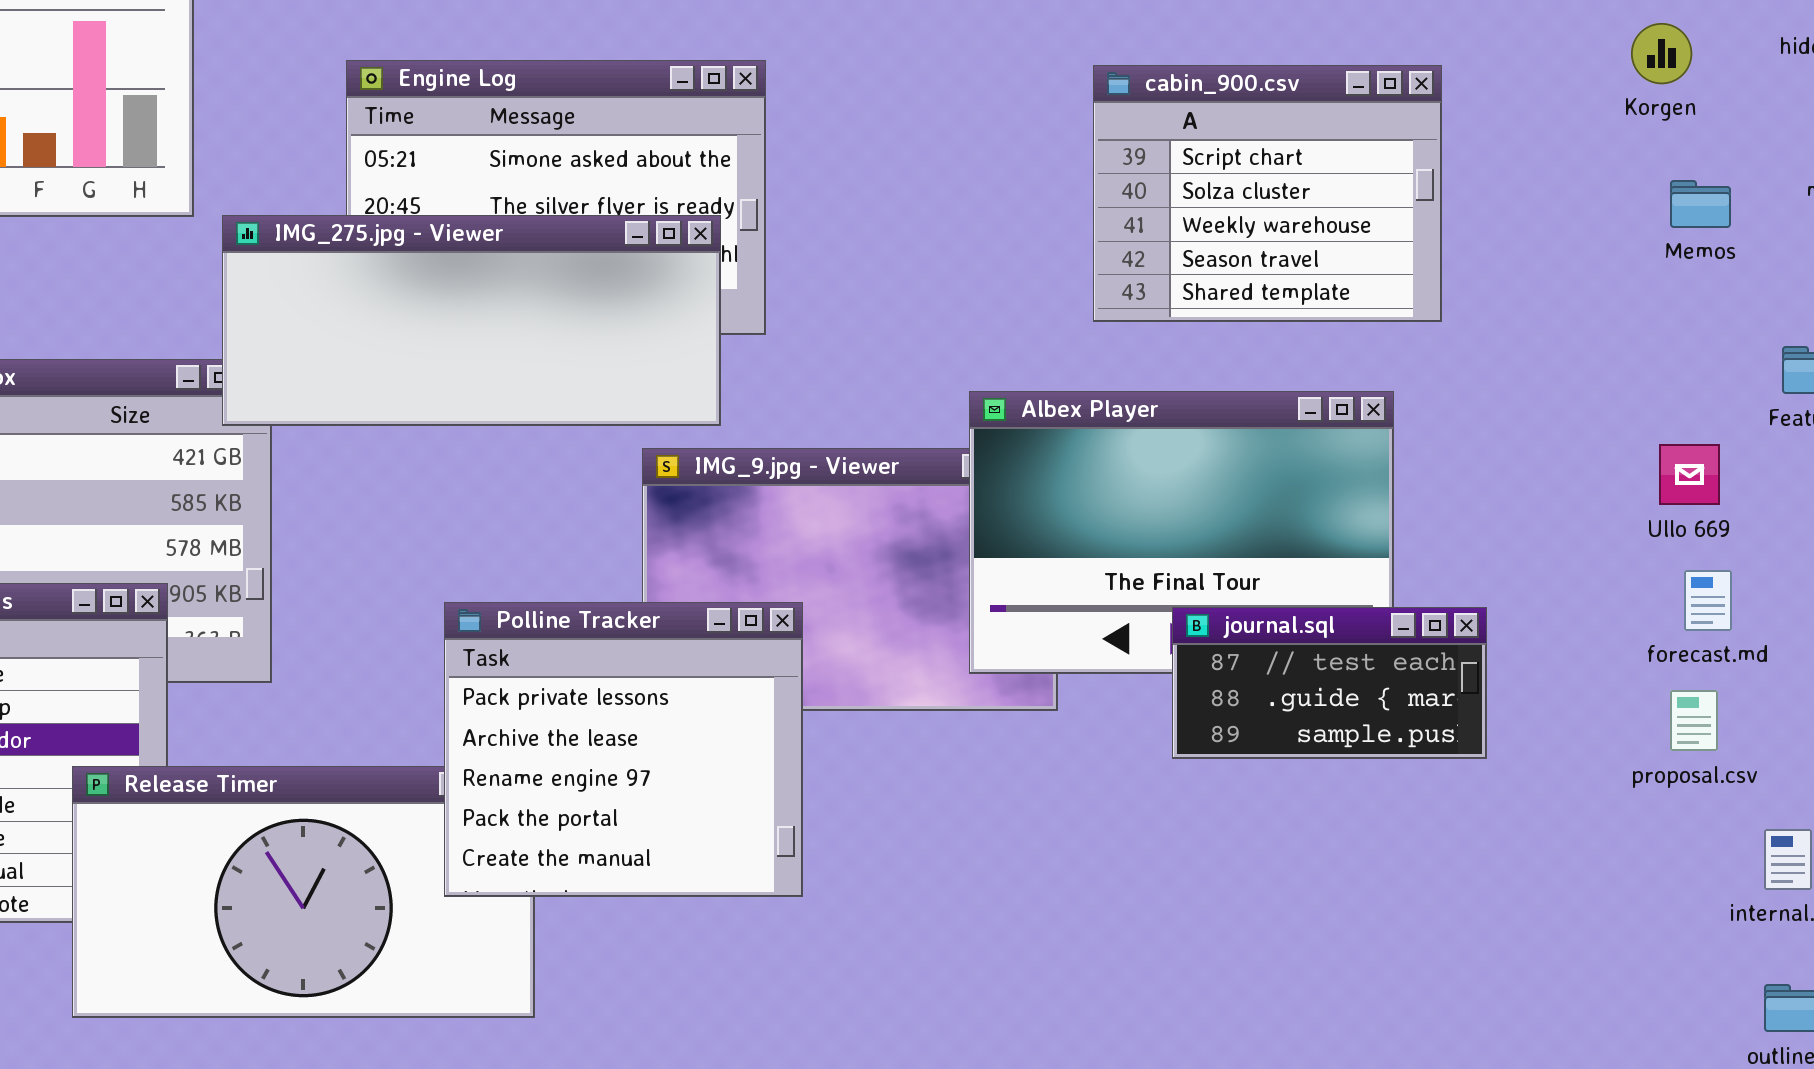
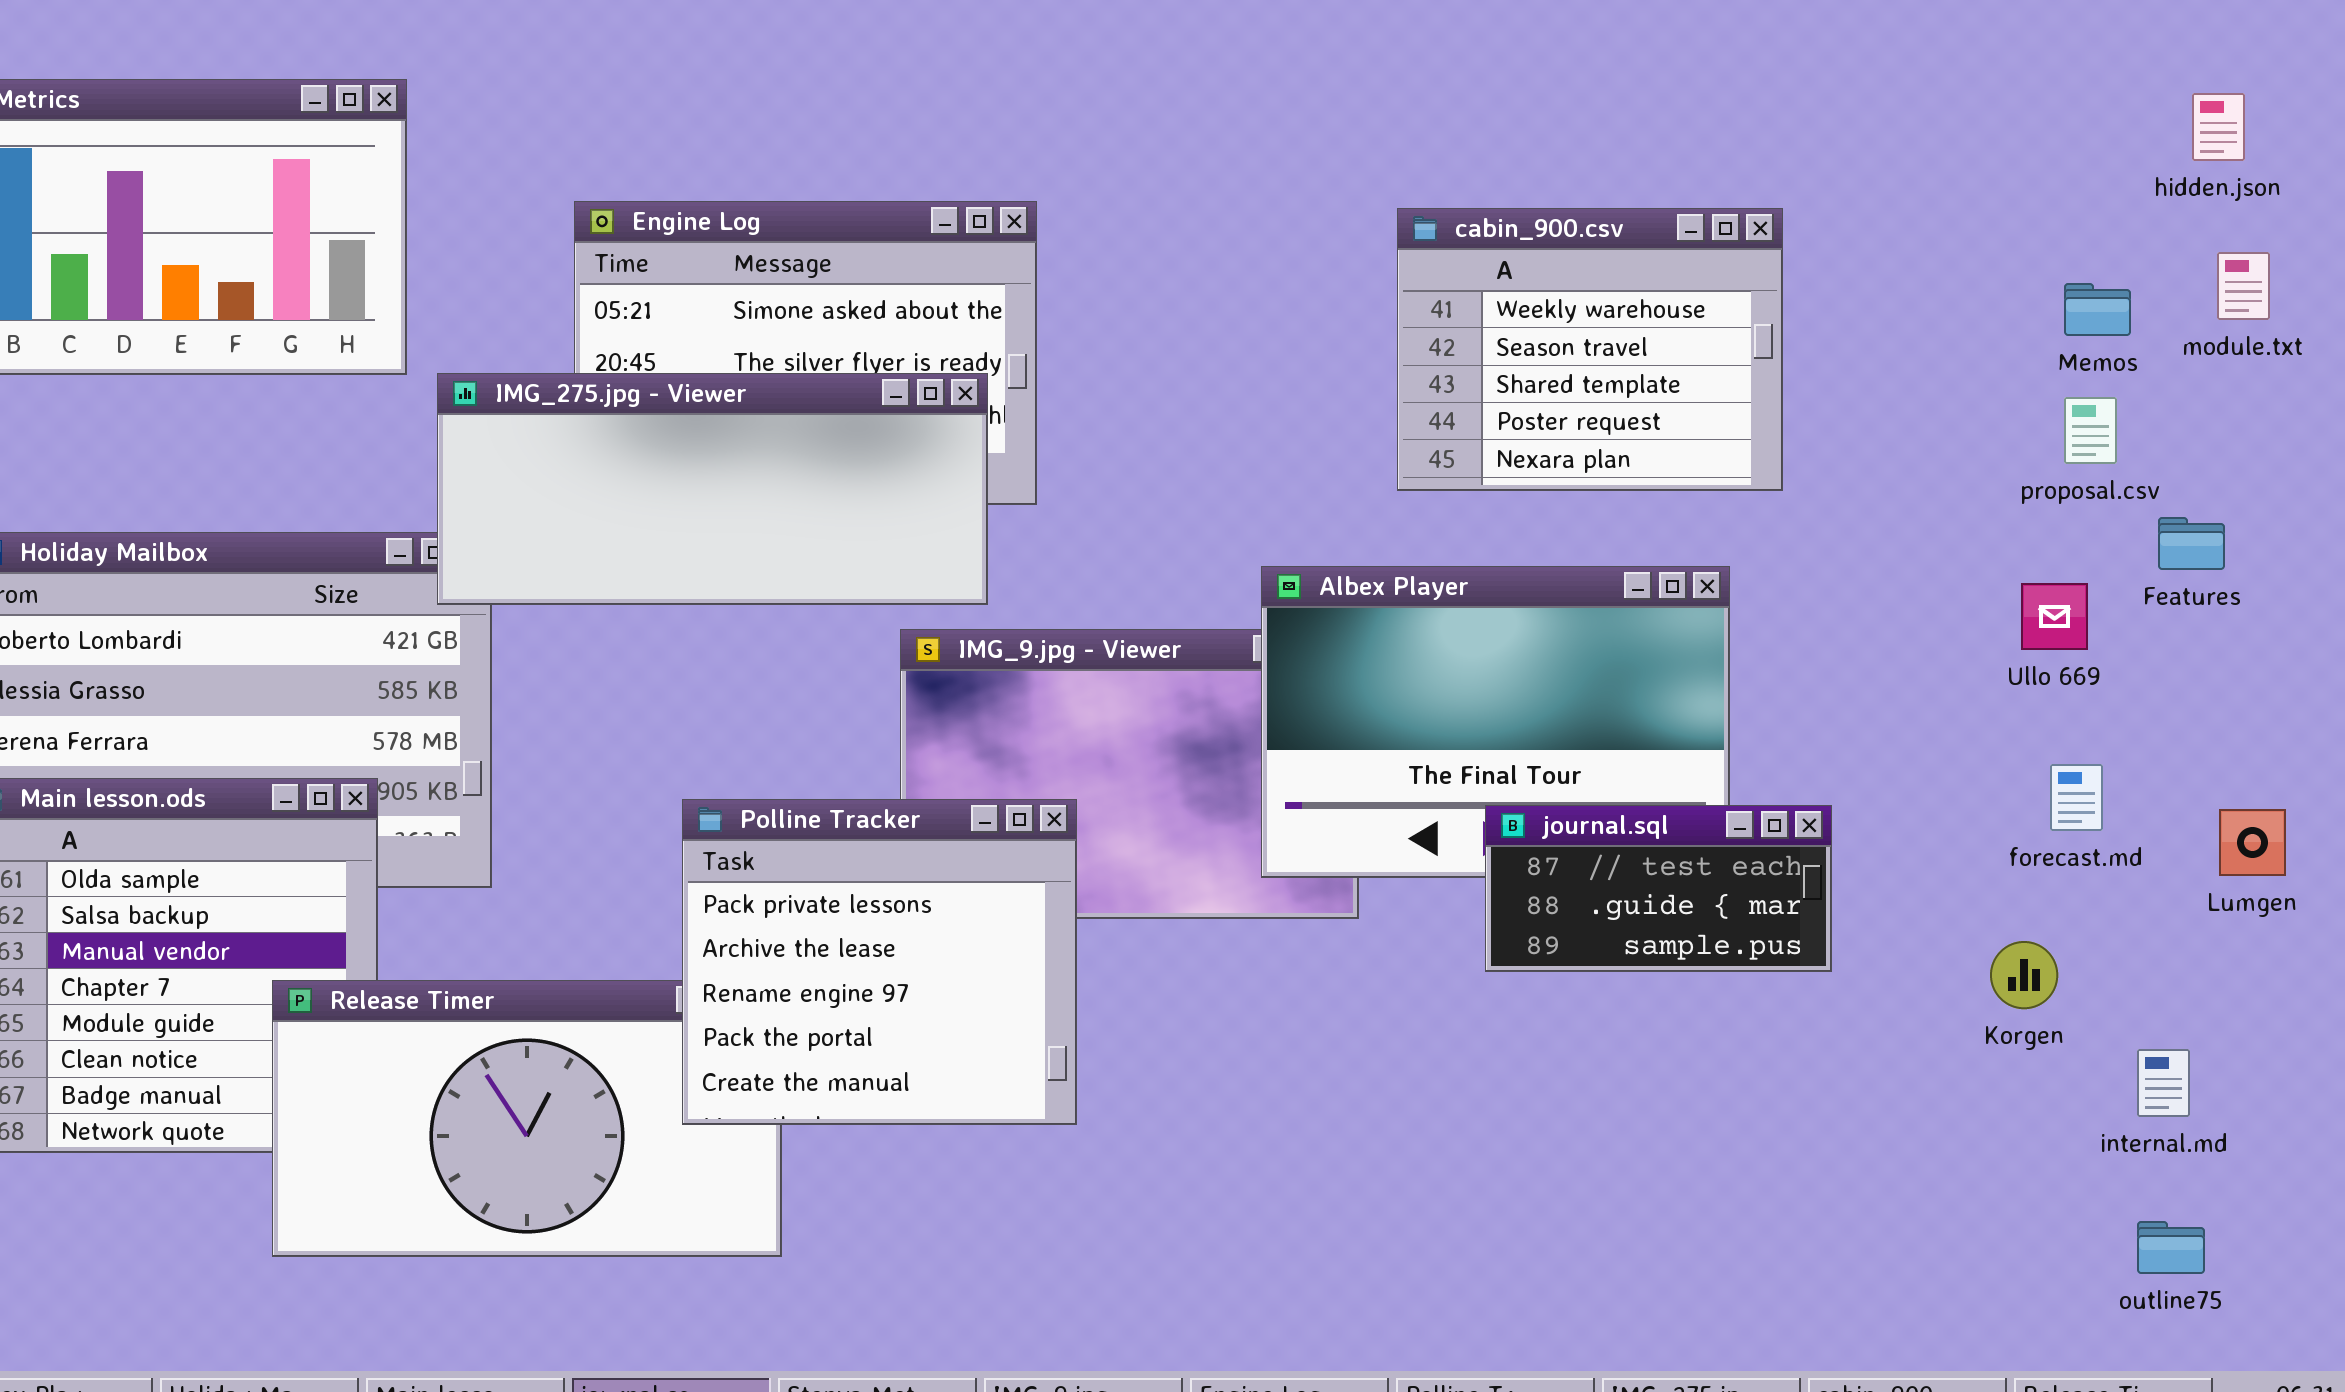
Korgen: [1631,23,1692,84] -> [1990,941,2058,1009], moved
cabin_900.csv: [1093,65,1442,322] -> [1397,208,1783,491], scrolled down 2 rows
Memos: [1670,180,1731,228] -> [2064,283,2131,336], moved
Ullo 669: [1659,444,1720,505] -> [2021,583,2088,650], moved
proposal.csv: [1670,690,1718,751] -> [2064,397,2117,464], moved

